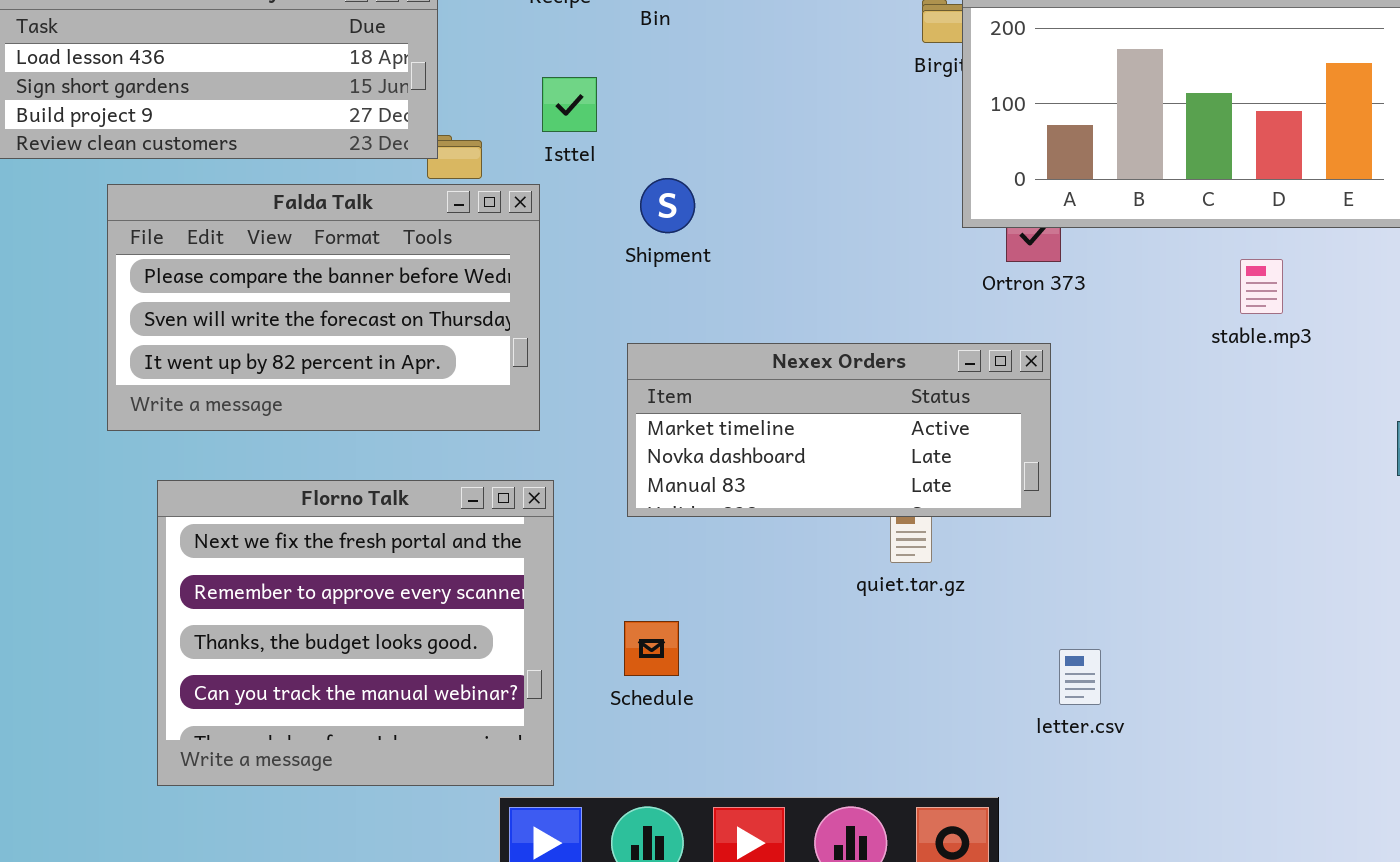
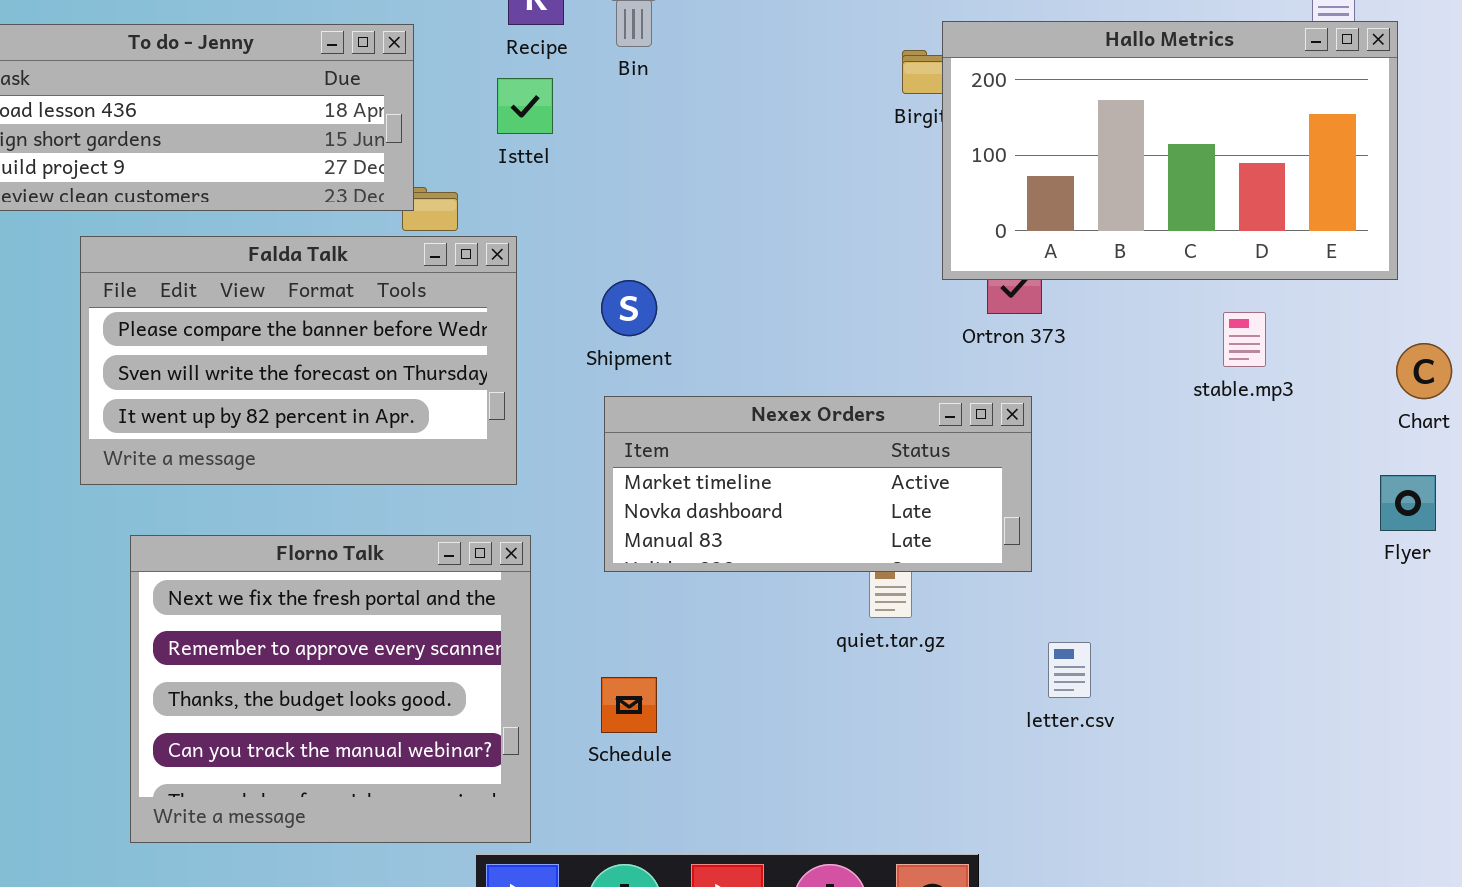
Isttel: [542,77,597,132] -> [497,78,553,134], moved
Shipment: [640,178,695,233] -> [601,280,657,336], moved
letter.csv: [1059,649,1101,705] -> [1048,642,1091,698], moved

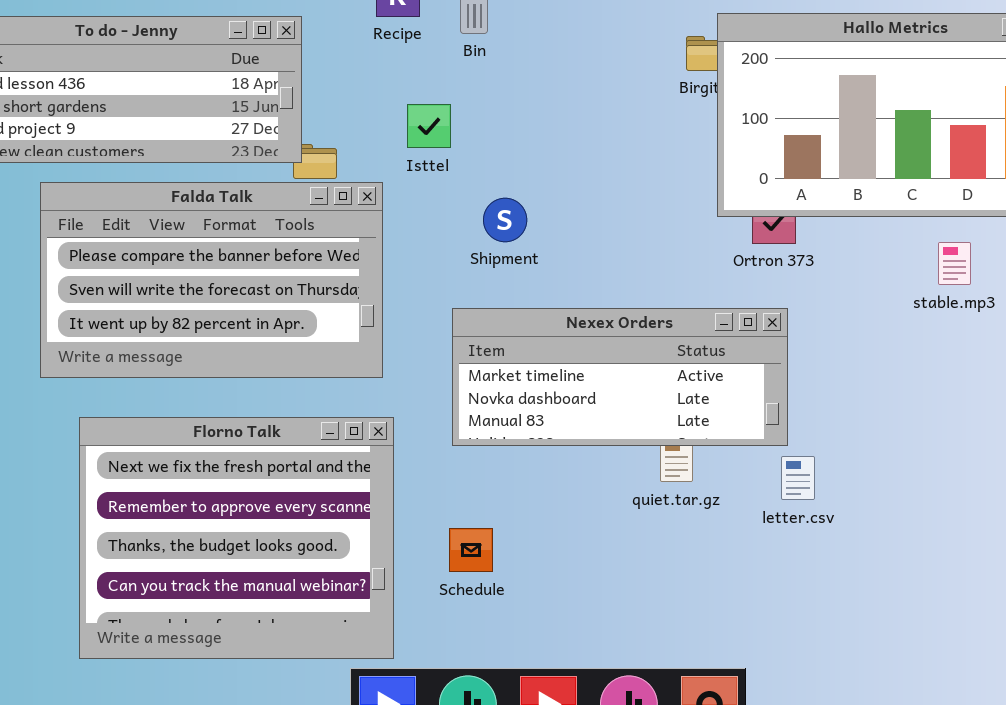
Isttel: [497,78,553,134] -> [407,104,451,148], moved
Shipment: [601,280,657,336] -> [483,198,527,242], moved
letter.csv: [1048,642,1091,698] -> [781,456,815,500], moved

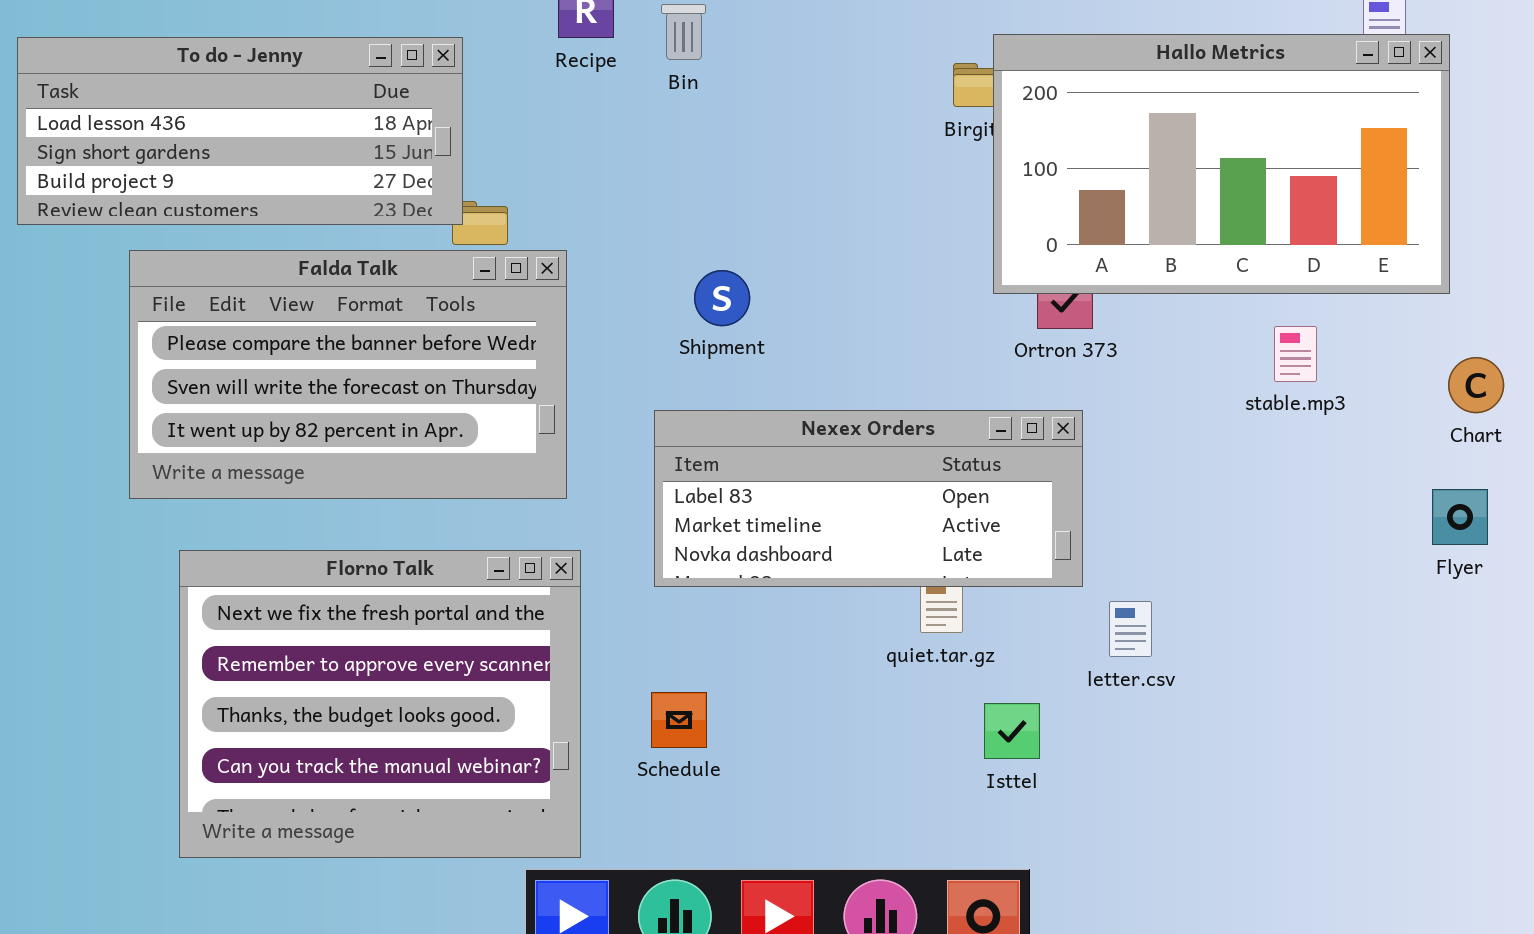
Isttel: [407,104,451,148] -> [984,703,1040,759], moved
Nexex Orders: [452,308,788,446] -> [654,410,1083,587], scrolled up 1 row
letter.csv: [781,456,815,500] -> [1109,601,1152,657], moved

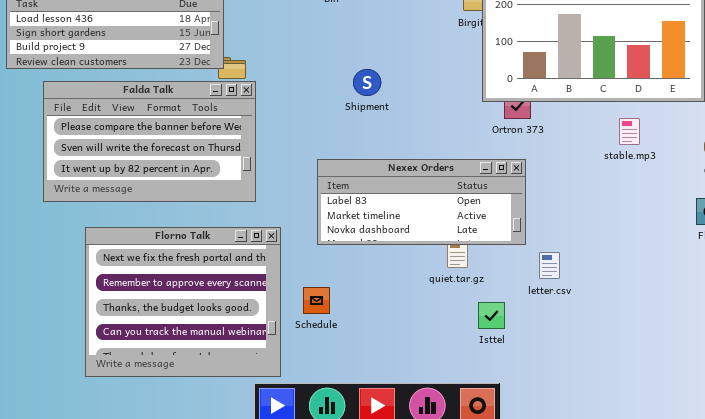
Falda Talk: [129,250,567,499] -> [43,81,256,202], moved
Shipment: [694,270,750,326] -> [353,69,381,96], moved
Schedule: [651,692,707,748] -> [303,287,330,314], moved

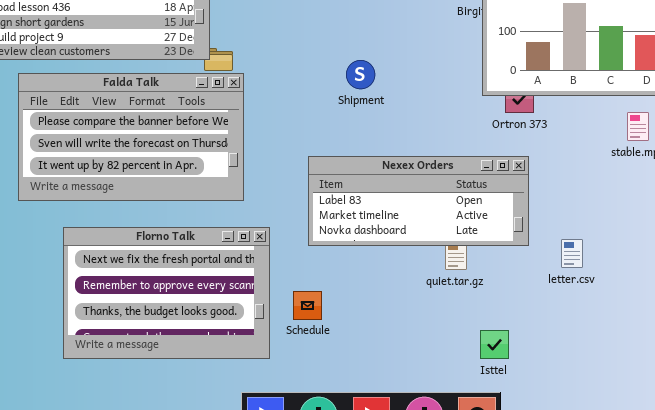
Florno Talk: [85,227,281,377] -> [63,227,270,359], resized
letter.csv: [539,252,560,279] -> [561,239,583,268], moved
Isttel: [478,302,505,329] -> [480,330,509,359], moved

